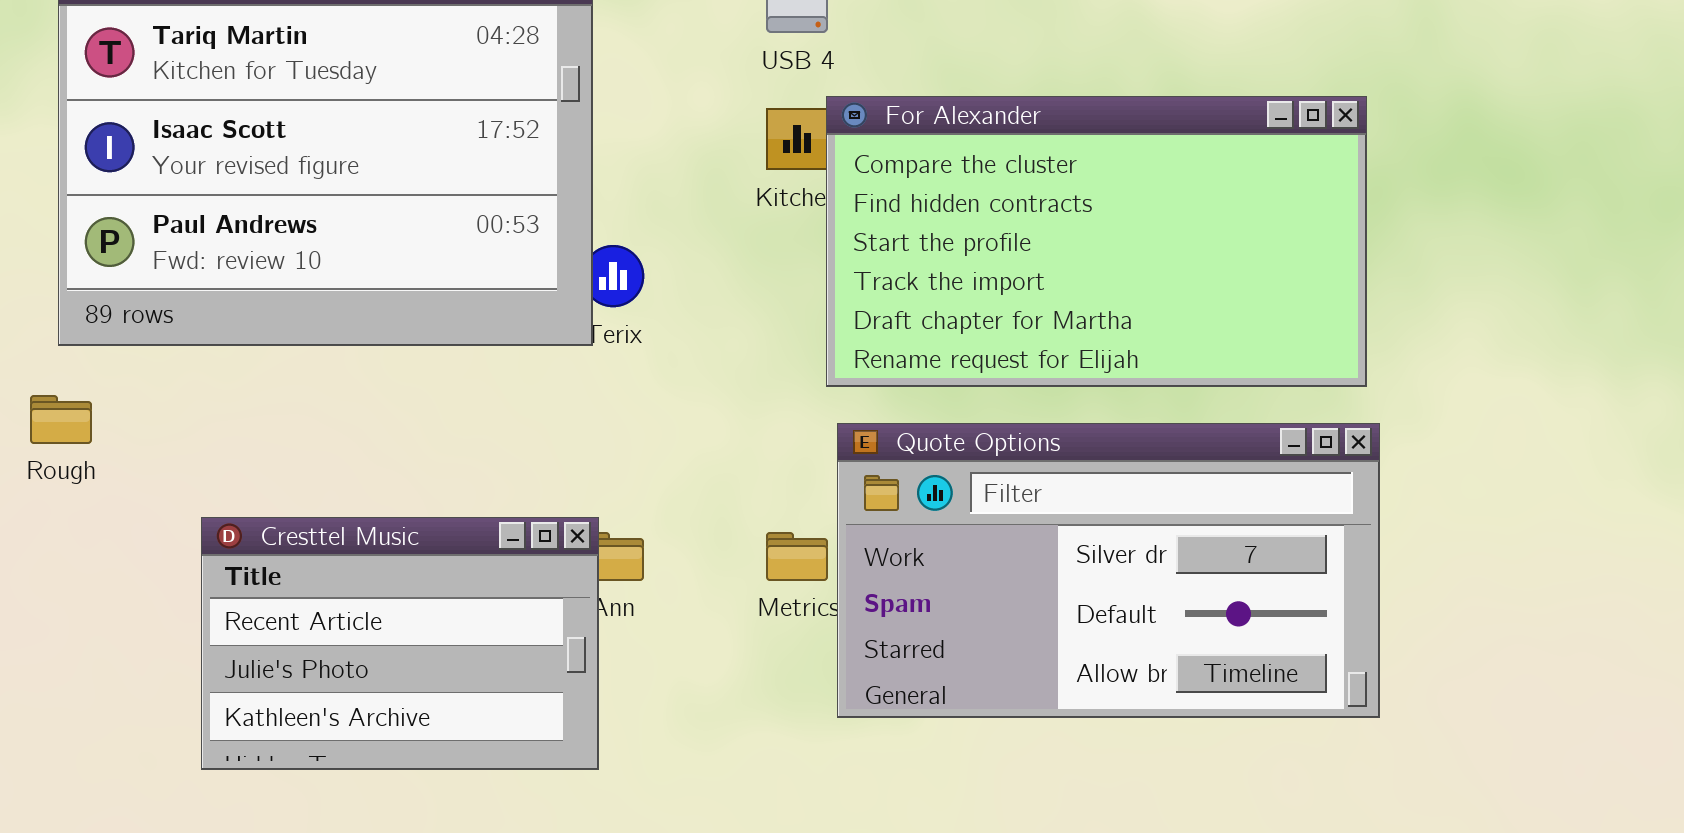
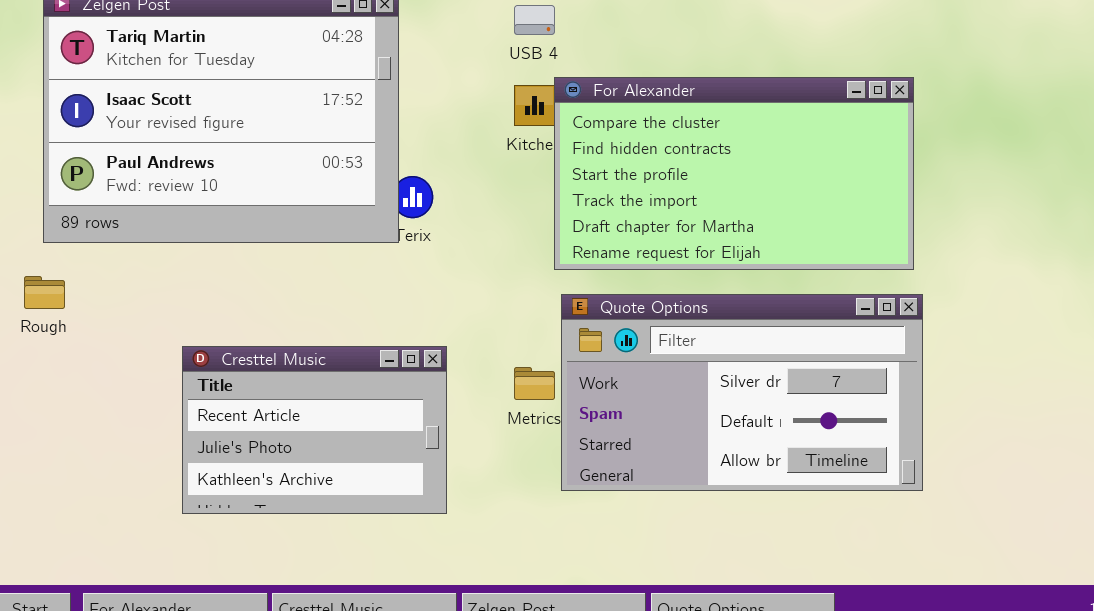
Cresttel Music: [201,517,599,770] -> [182,346,447,514], moved

